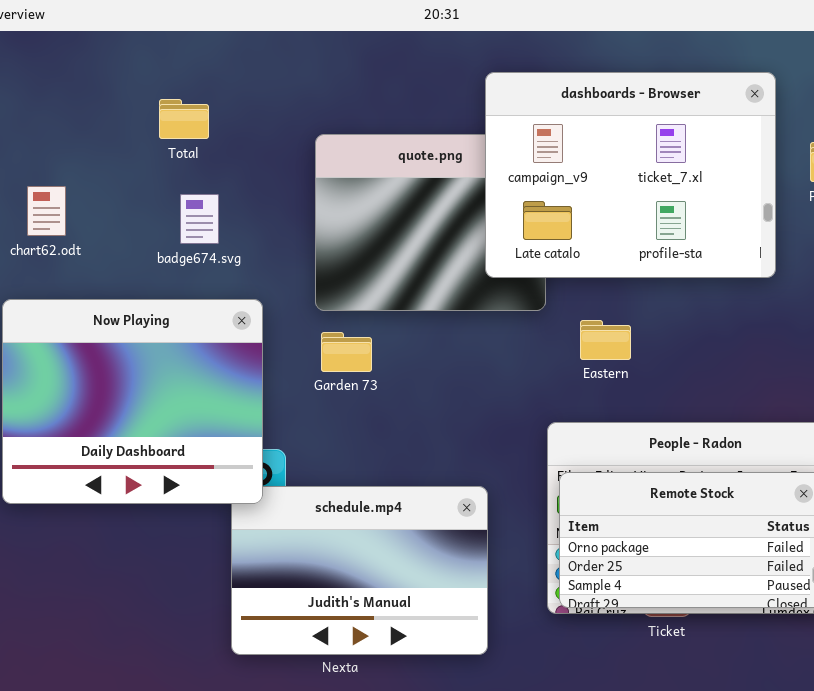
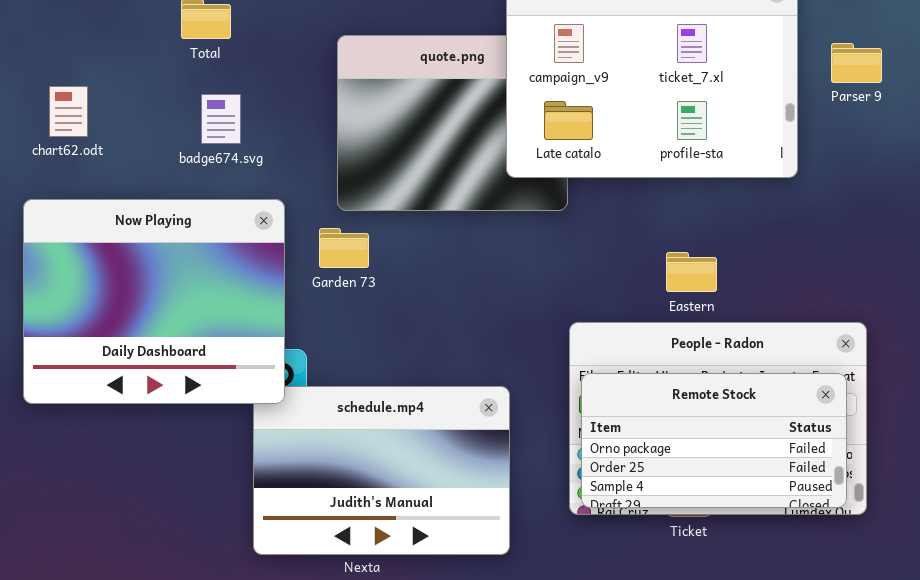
Eastern: [580,320,631,360] -> [666,252,717,292], moved
Garden 73: [321,332,372,372] -> [319,228,369,268], moved

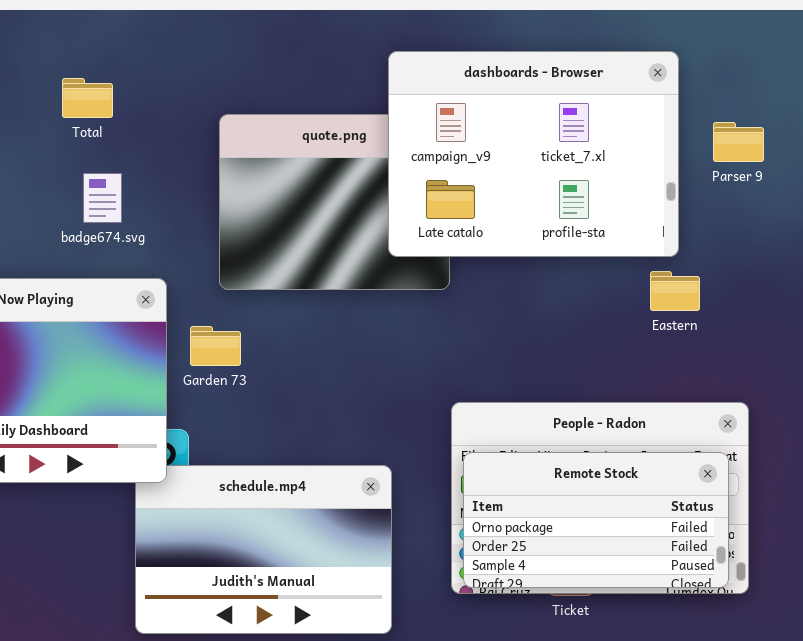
Garden 73: [319,228,369,268] -> [190,326,241,366], moved
Eastern: [666,252,717,292] -> [650,271,700,311], moved

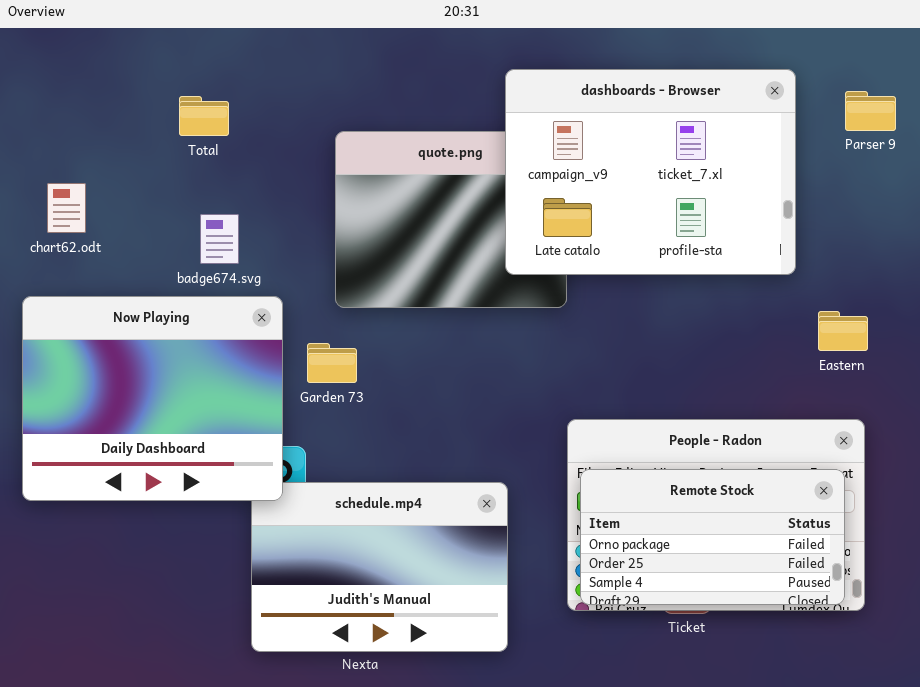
Parser 9: [713,122,764,162] -> [845,91,896,131], moved
badge674.svg: [83,173,122,223] -> [200,214,239,264], moved
Eastern: [650,271,700,311] -> [818,311,868,351], moved

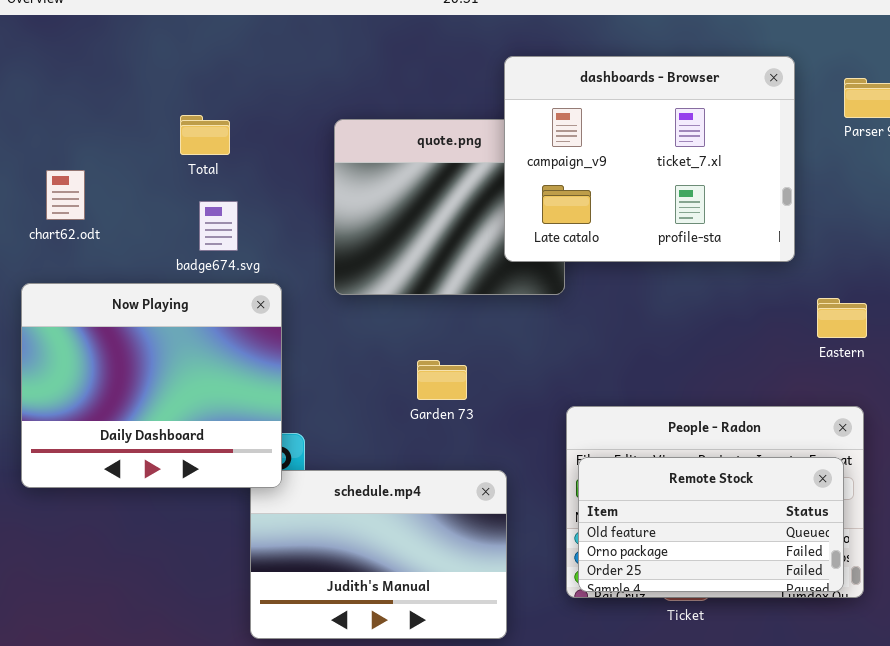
Total: [179,96,229,136] -> [180,115,230,155], moved
Garden 73: [307,343,357,383] -> [417,360,467,400], moved
Remote Stock: [580,469,845,605] -> [578,457,844,592], scrolled up 1 row

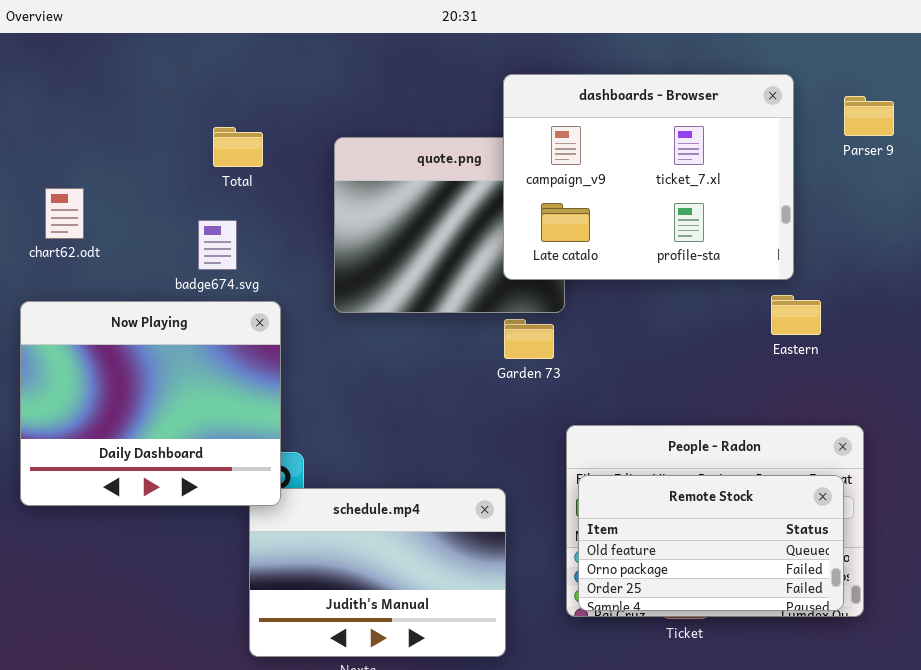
Total: [180,115,230,155] -> [213,127,263,167], moved
Eastern: [817,298,867,338] -> [771,295,821,335], moved
Garden 73: [417,360,467,400] -> [504,319,554,359], moved

